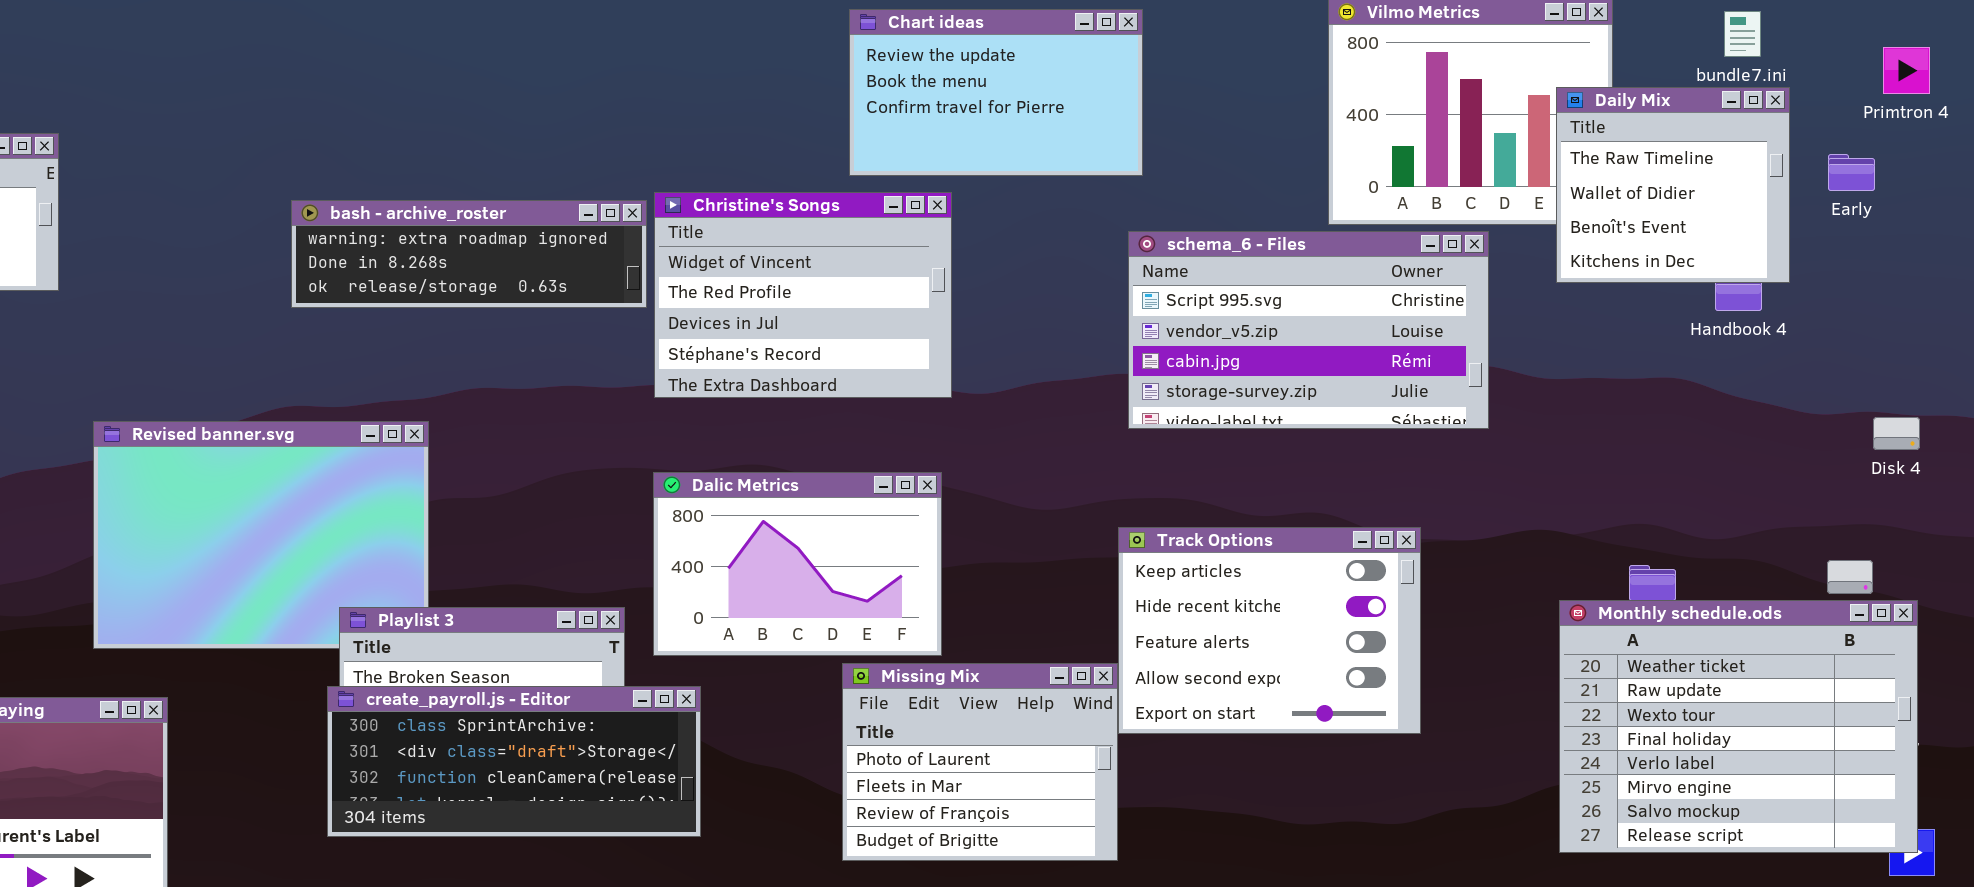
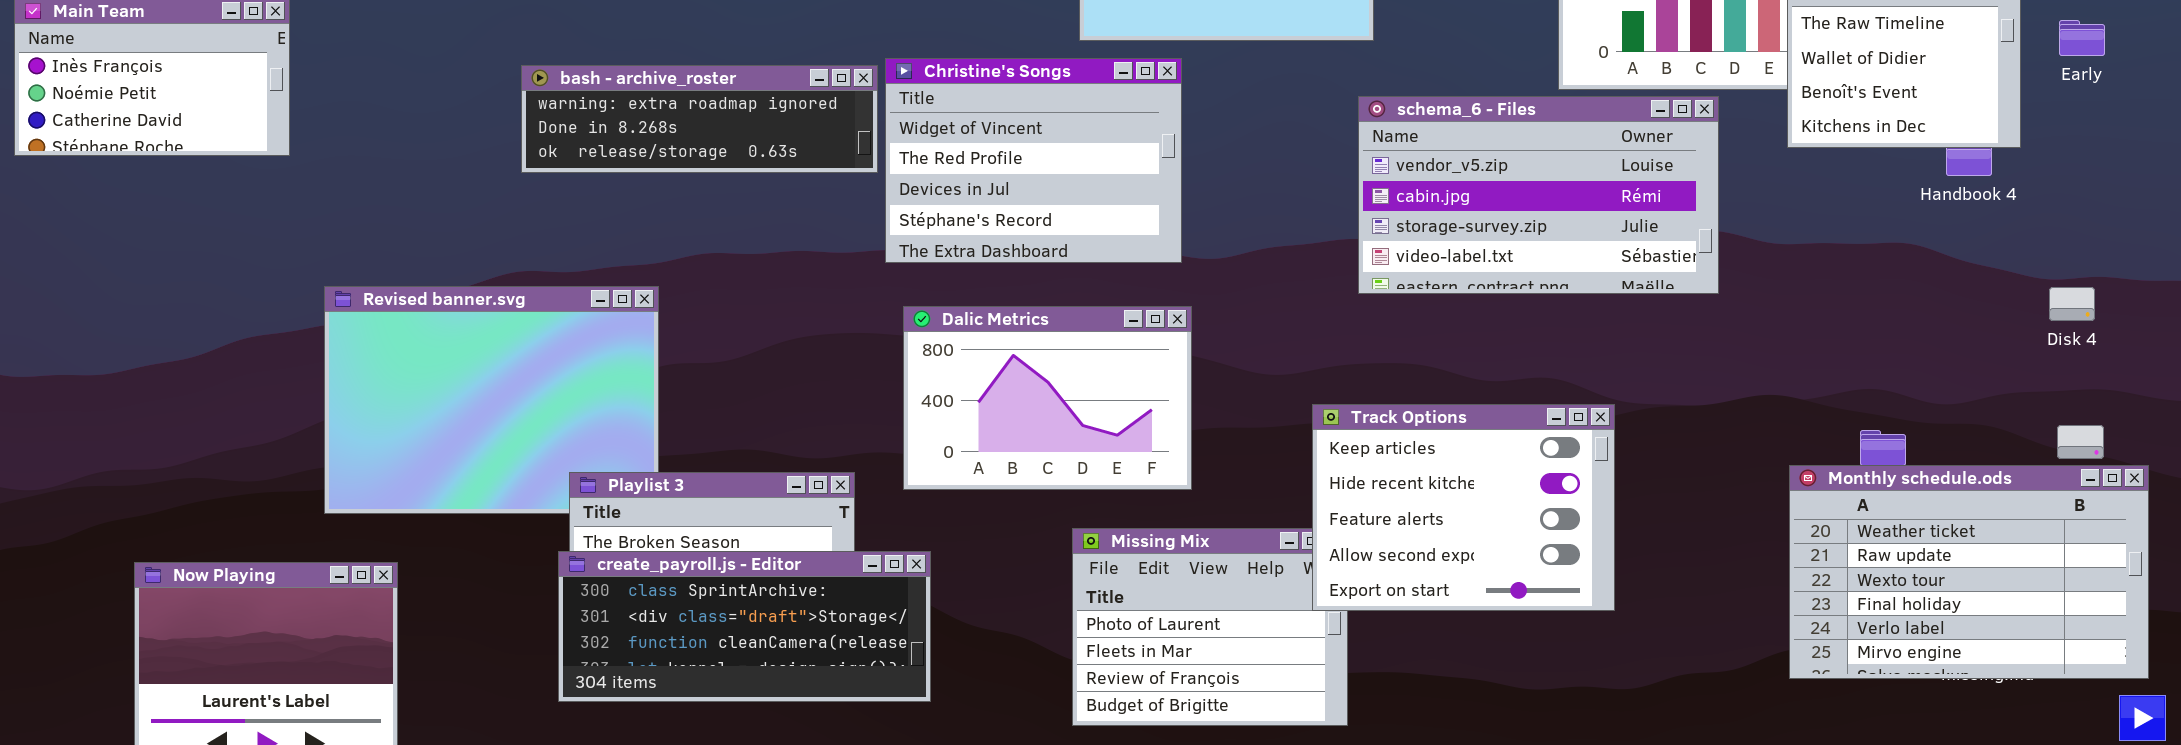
schema_6 - Files: [1128,231,1489,429] -> [1358,96,1719,294], scrolled down 1 row
Disk 4: [1873,417,1920,450] -> [2049,287,2095,321], moved
Dalic Metrics: [653,472,942,656] -> [903,306,1192,490], moved
Track Options: [1118,527,1421,734] -> [1312,404,1615,611], moved
Monthly schedule.ods: [1559,600,1918,853] -> [1789,465,2149,679], resized

